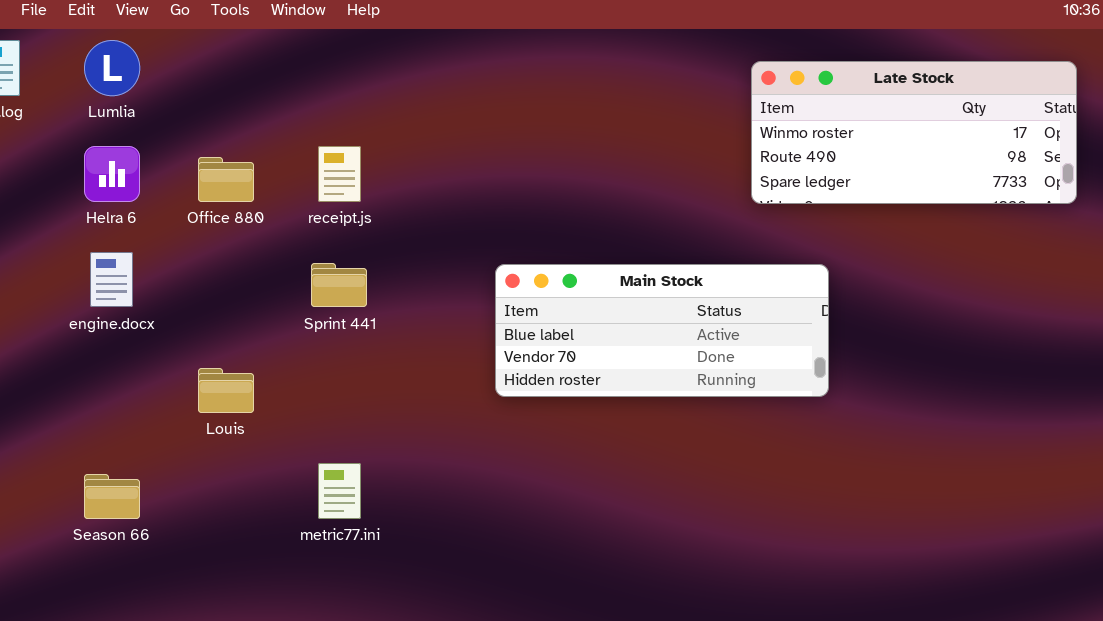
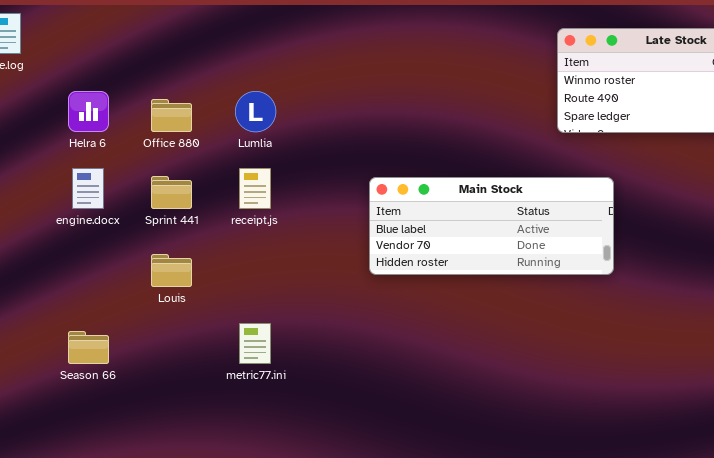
Lumlia: [84,40,140,96] -> [235,91,276,132], moved
receipt.js: [318,146,361,202] -> [239,168,271,209], moved
Sprint 441: [311,263,367,307] -> [151,176,192,209], moved

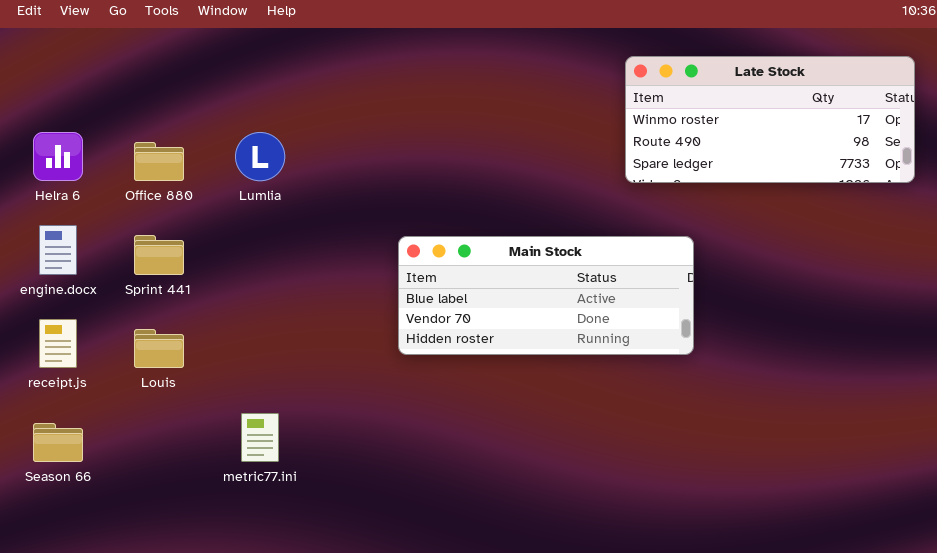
receipt.js: [239,168,271,209] -> [39,319,77,368], moved

